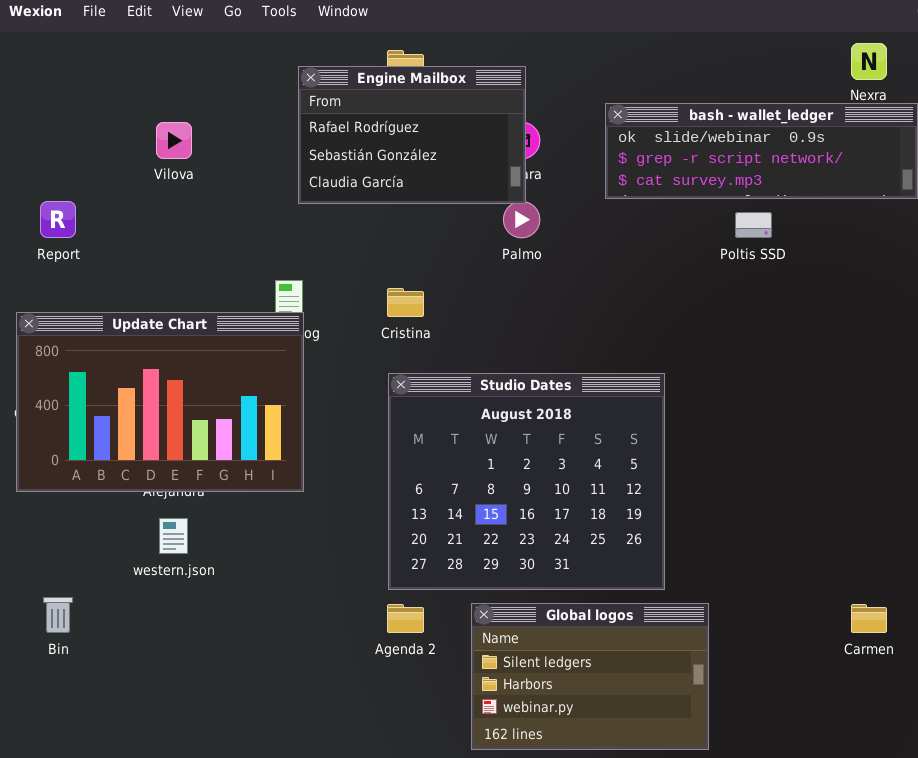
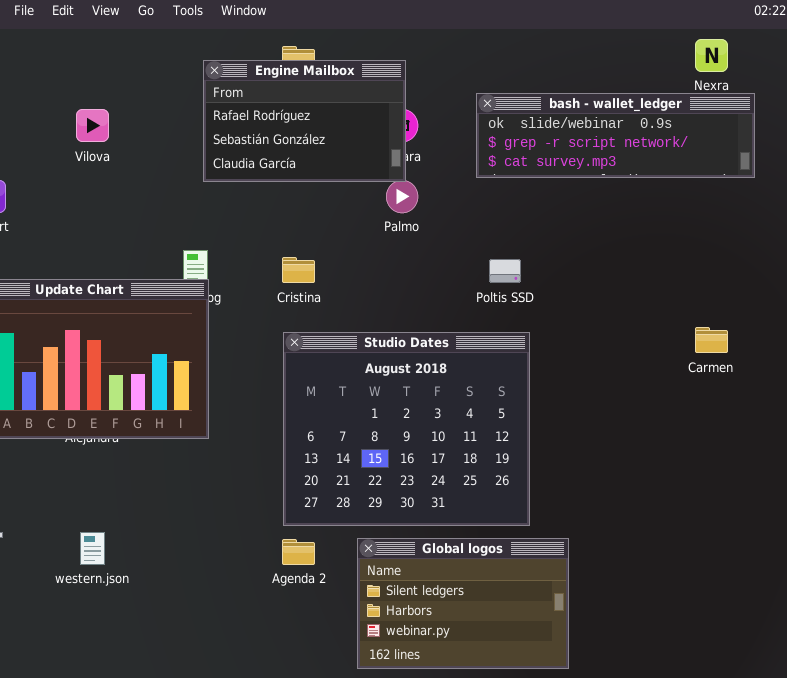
Poltis SSD: [735,212,772,238] -> [489,259,521,283], moved
western.json: [159,518,188,554] -> [80,532,105,565], moved
Carmen: [851,604,887,633] -> [695,327,728,353], moved

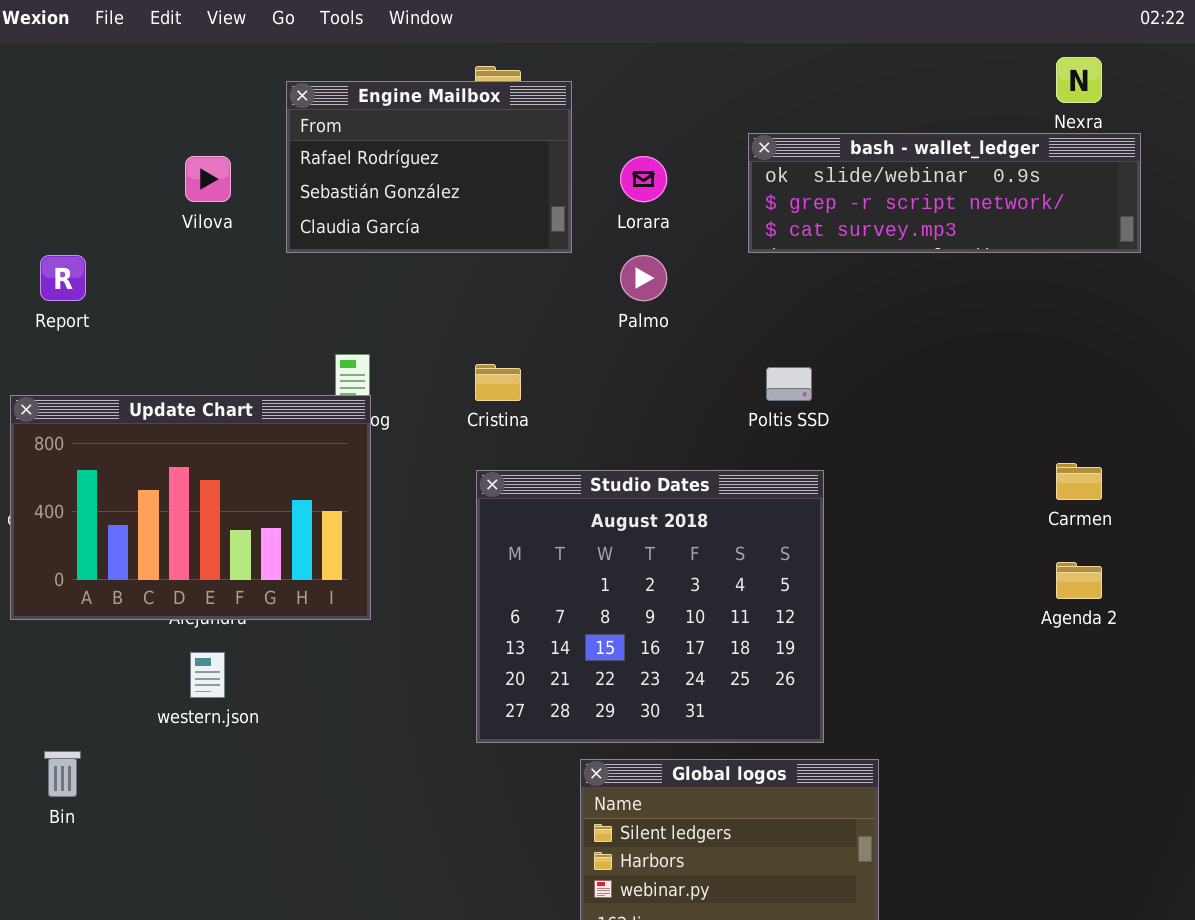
Engine Mailbox: [203,60,406,182] -> [286,81,572,253], moved
western.json: [80,532,105,565] -> [190,652,225,698], moved
Agenda 2: [282,539,315,565] -> [1056,562,1102,599], moved

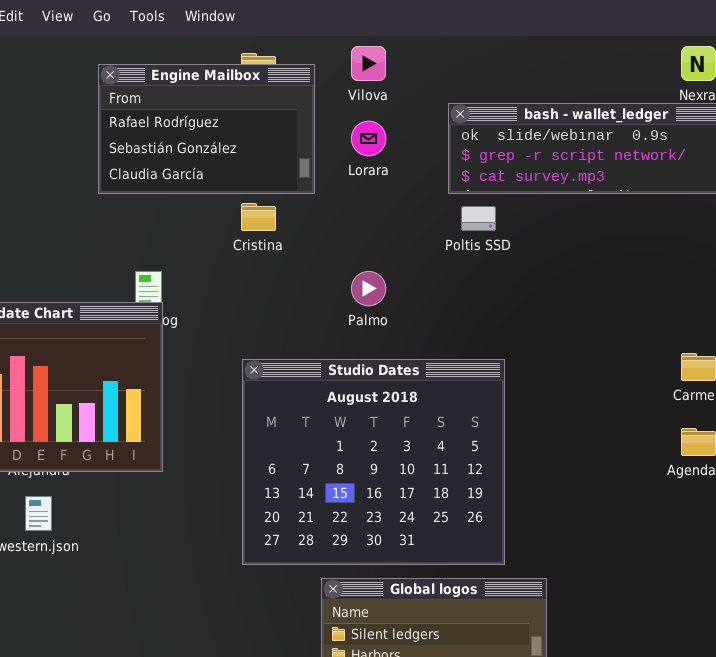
Vilova: [185,156,231,202] -> [351,46,386,81], moved
Palmo: [620,255,667,301] -> [351,271,386,306], moved
Cristina: [475,364,521,401] -> [241,203,276,231], moved
Poltis SSD: [766,367,812,401] -> [461,206,496,231], moved

